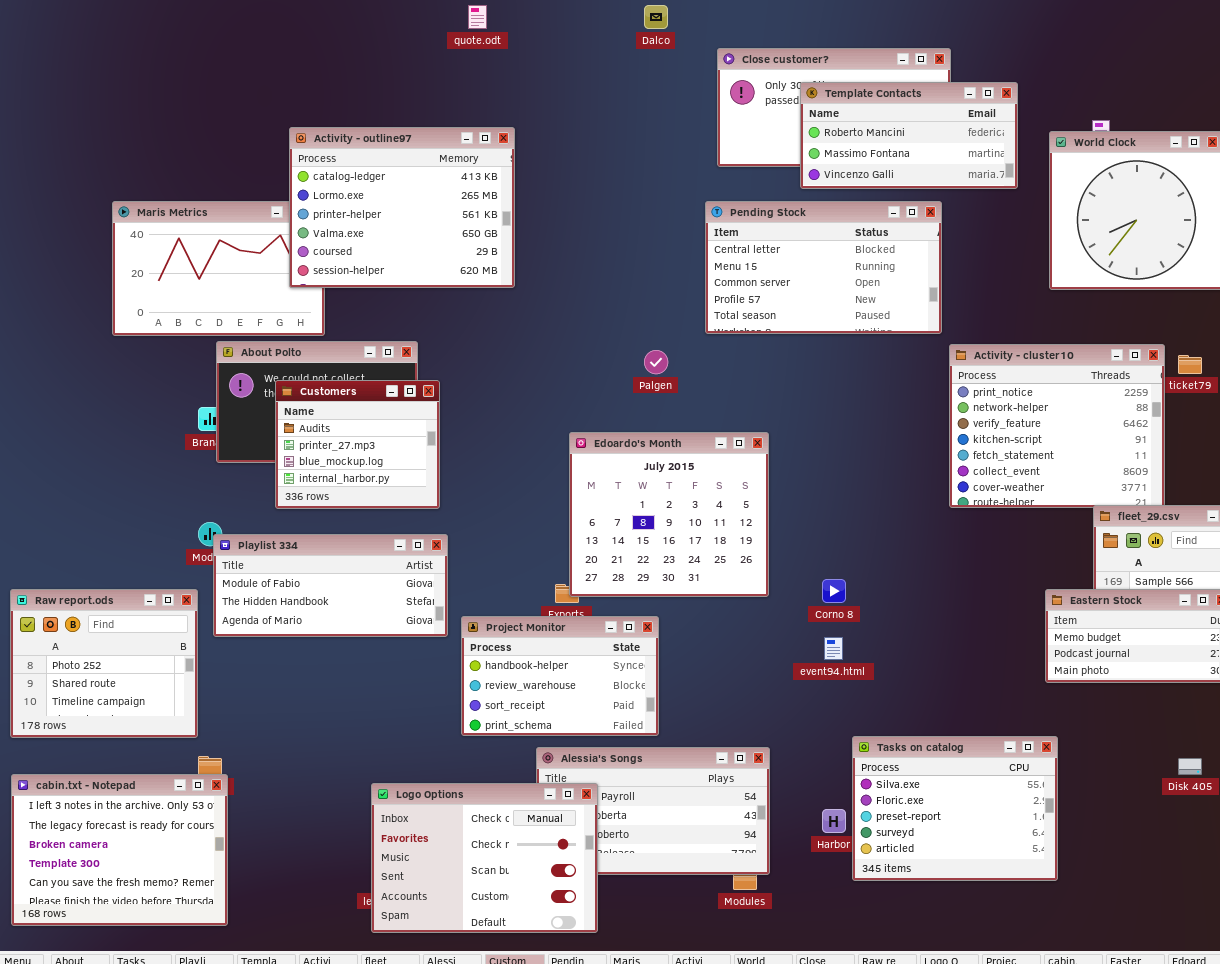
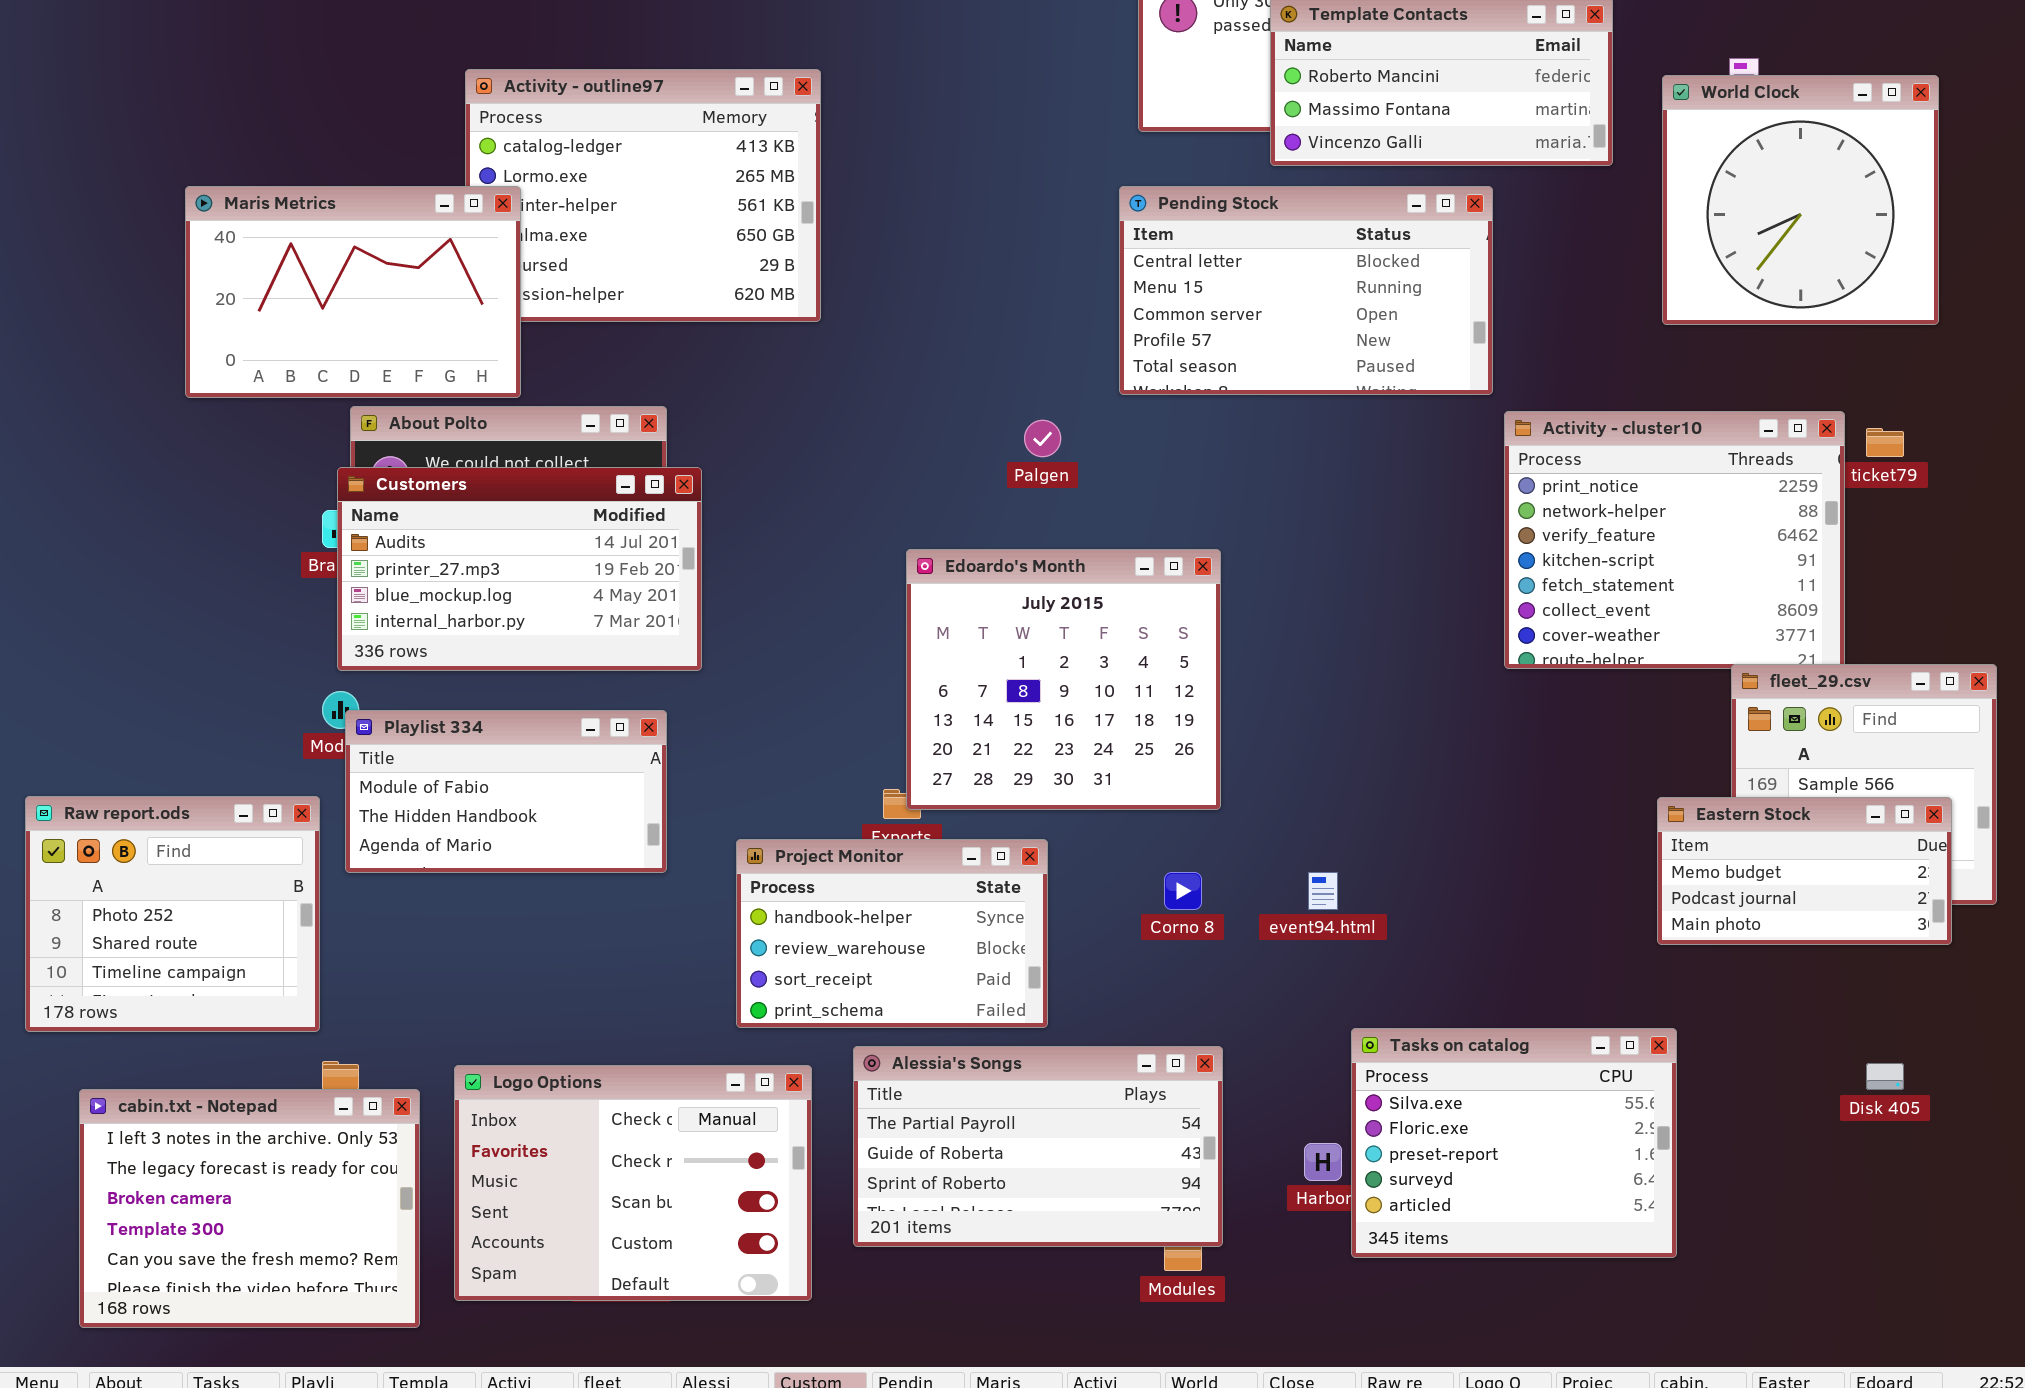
Maris Metrics: [112,201,325,336] -> [185,186,521,398], raised
Customers: [275,380,440,509] -> [337,467,702,671], resized
Playlist 334: [213,534,448,637] -> [345,710,667,873], resized
Corno 8: [822,579,846,603] -> [1164,872,1202,910], moved
cabin.txt - Notepad: [11,774,228,926] -> [79,1089,420,1328], moved
Logo Options: [371,783,598,933] -> [454,1065,812,1301], moved

